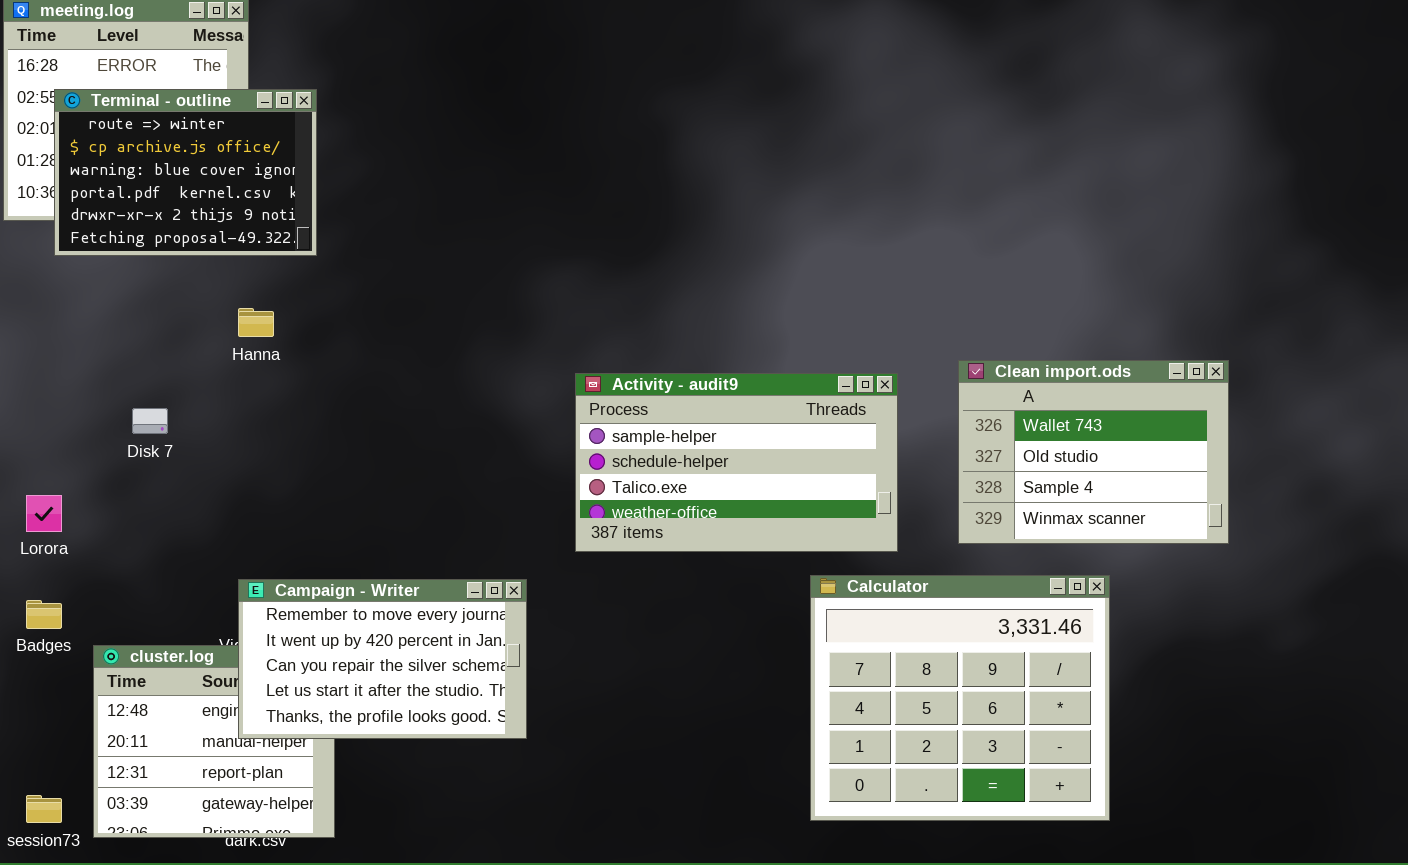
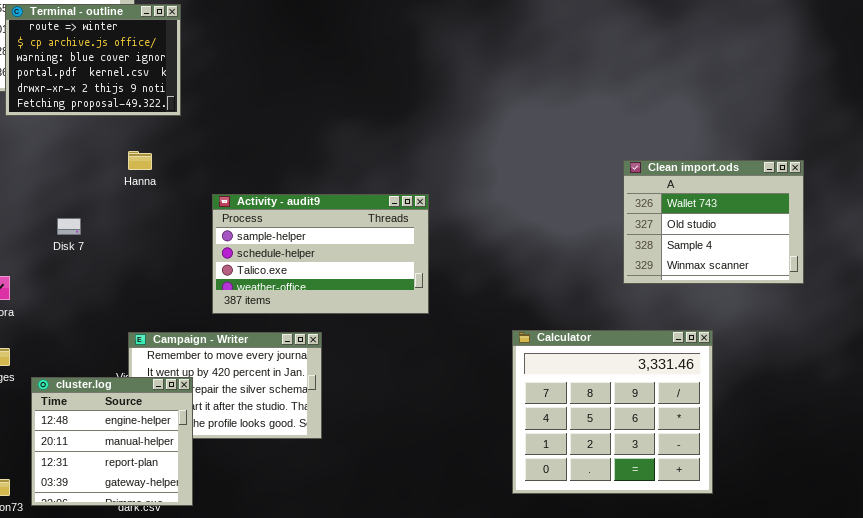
Clean import.ods: [958,360,1229,544] -> [623,160,804,284], moved
Activity - audit9: [575,373,898,552] -> [212,194,429,314], moved
cluster.log: [93,645,335,838] -> [31,377,193,506], raised

